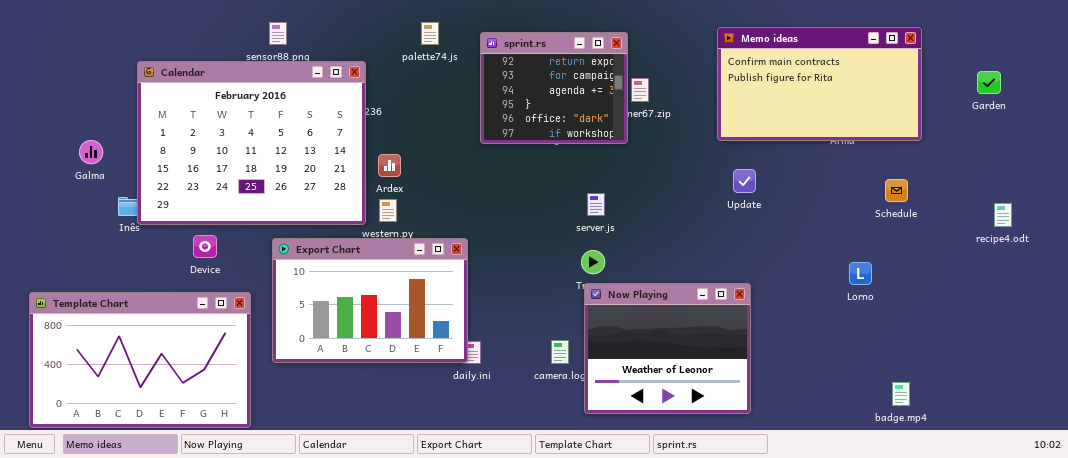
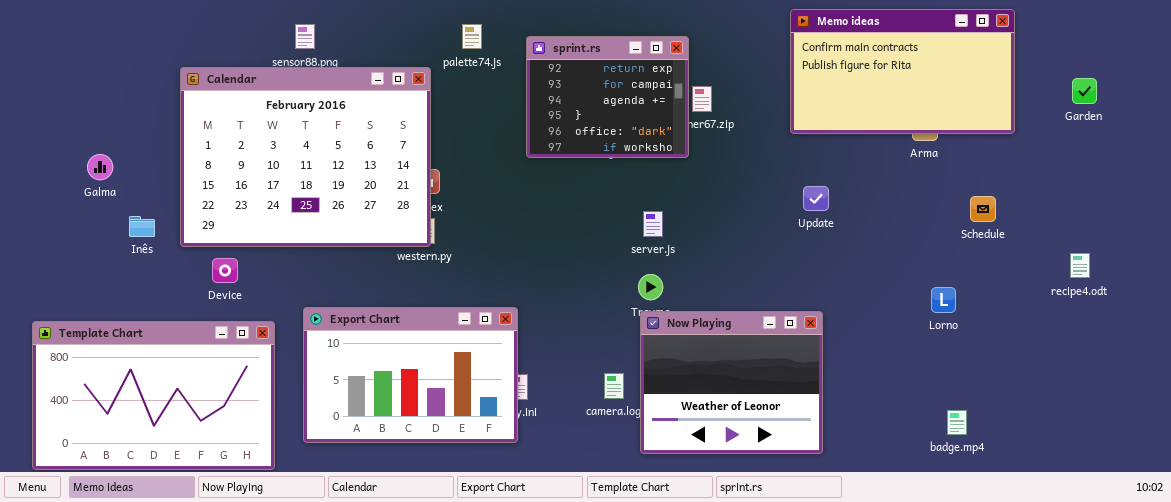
Memo ideas: [717,27,922,141] -> [790,9,1015,134], moved
Calendar: [137,61,366,225] -> [180,67,431,247], moved
recipe4.odt: [994,203,1012,227] -> [1070,253,1090,278], moved
Export Chart: [272,238,468,363] -> [303,307,518,443], moved
badge.mp4: [892,382,910,406] -> [947,410,967,435], moved

